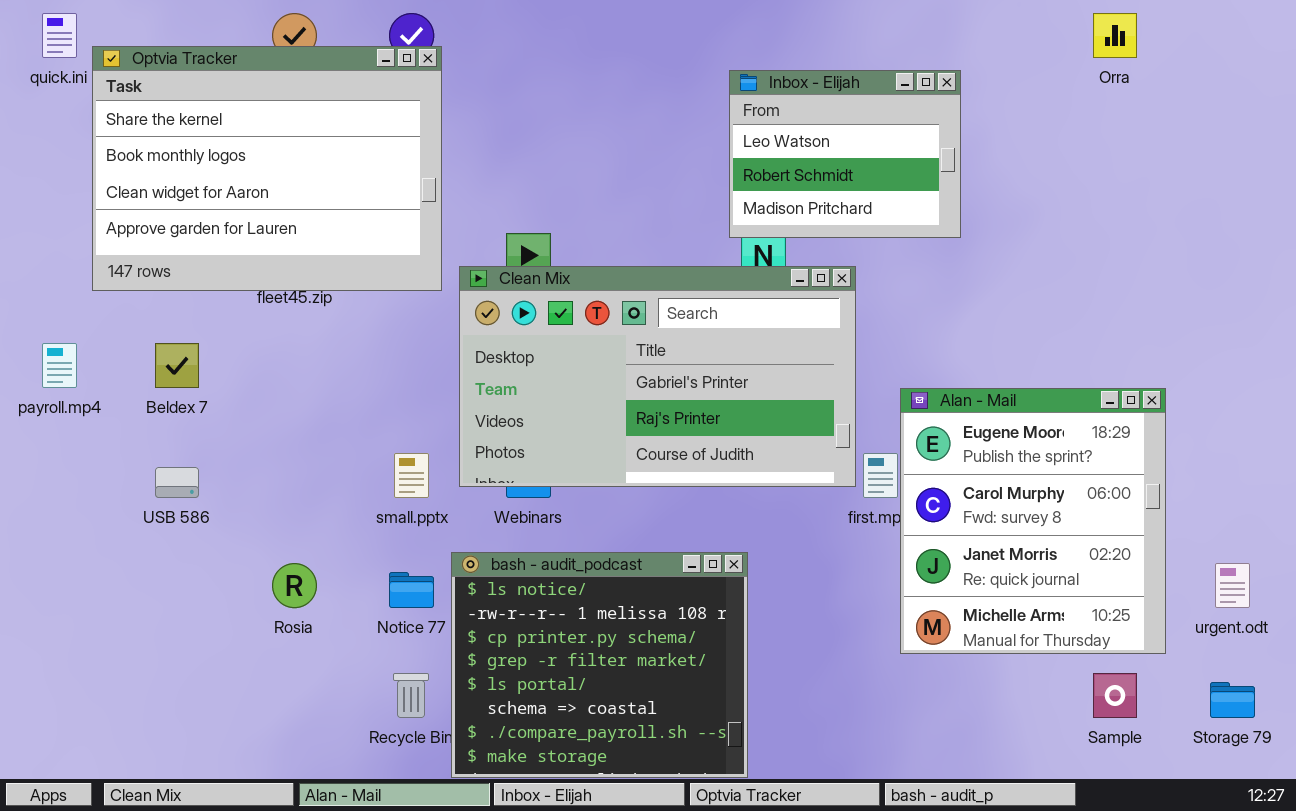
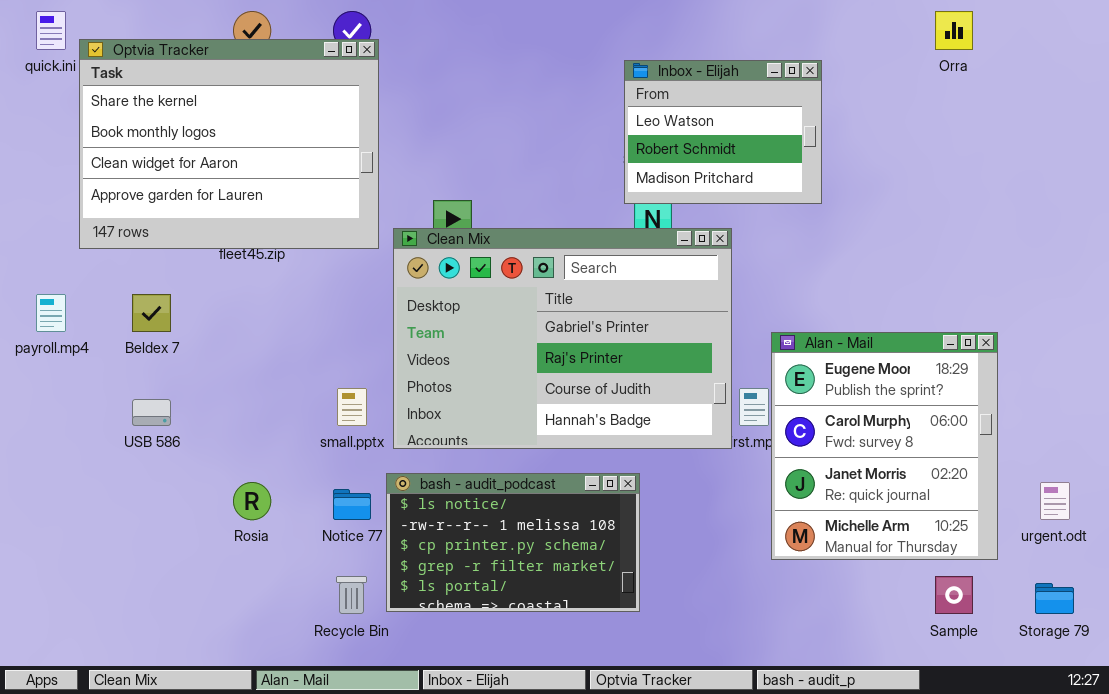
Clean Mix: [459,266,856,487] -> [393,228,732,449], resized
bash - audit_podcast: [451,552,748,778] -> [386,473,640,612], resized

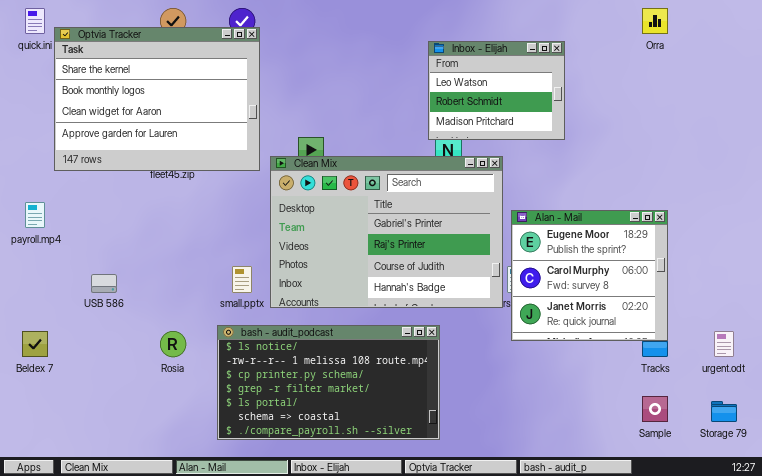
Beldex 7: [132,294,171,332] -> [22,331,48,357], moved
Alan - Mail: [771,332,998,560] -> [511,210,668,341], moved, resized
bash - audit_podcast: [386,473,640,612] -> [217,325,440,440], resized

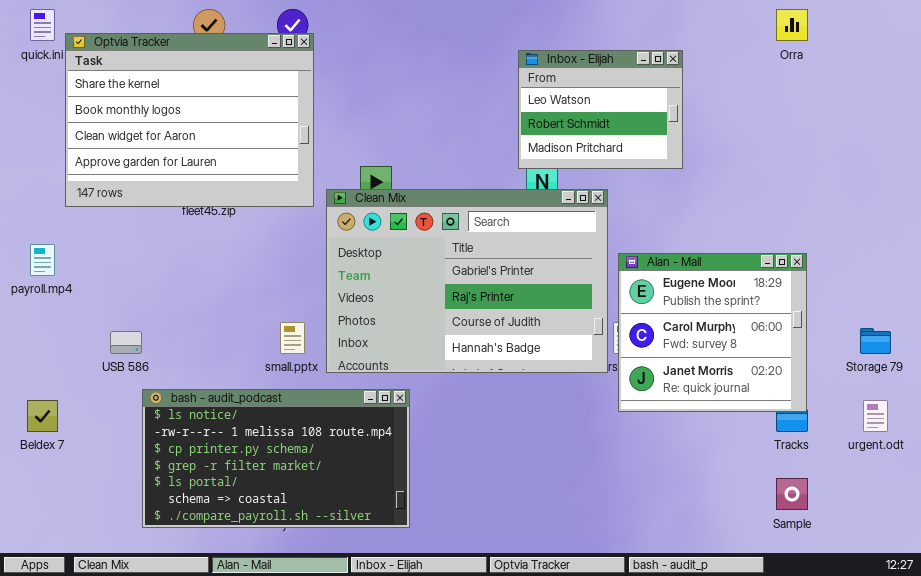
bash - audit_podcast: [217,325,440,440] -> [142,389,410,528], moved
Storage 79: [711,401,737,422] -> [860,328,891,354], moved

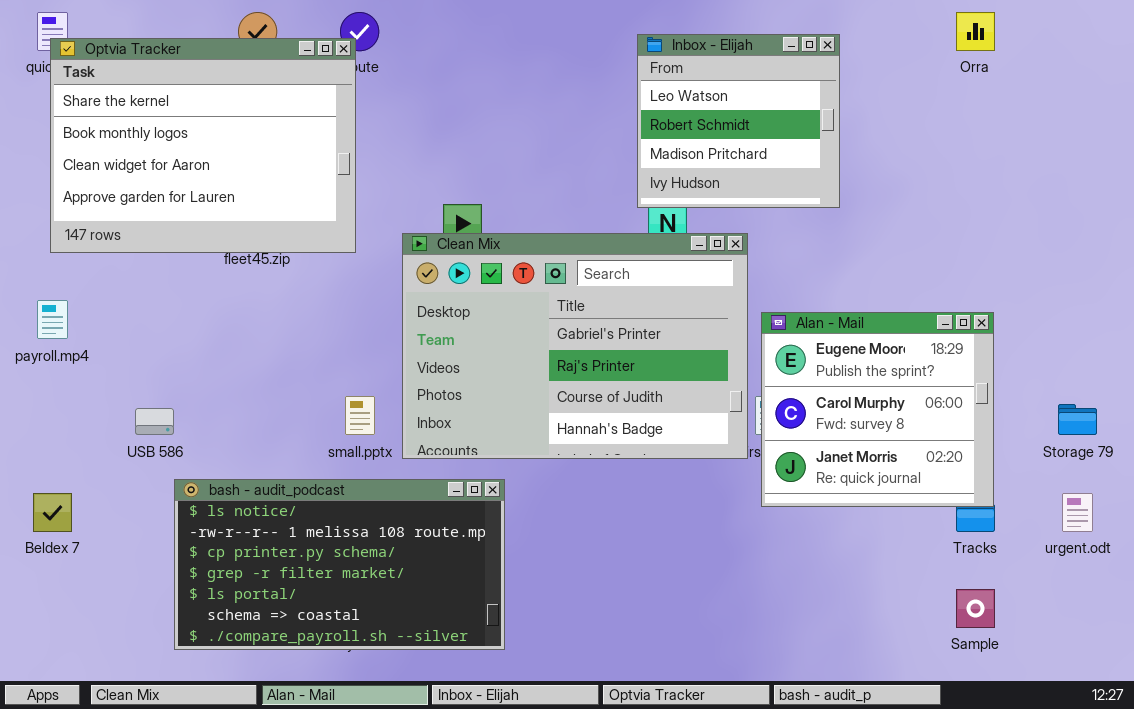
Optvia Tracker: [65,33,314,207] -> [50,38,356,253], moved
Inbox - Elijah: [518,50,683,169] -> [637,34,840,208], resized

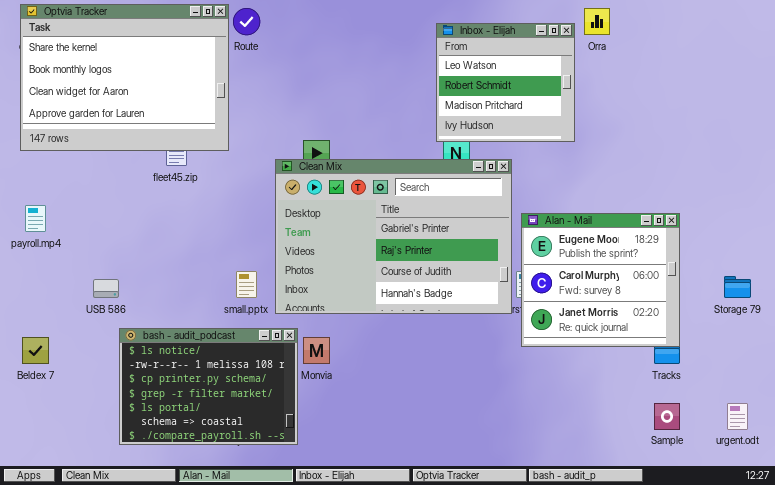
Orra: [956,12,995,51] -> [584,8,610,35], moved
Optvia Tracker: [50,38,356,253] -> [20,4,229,151], moved
bash - audit_podcast: [174,479,505,650] -> [119,328,298,445], resized
urgent.odt: [1062,493,1093,532] -> [727,403,748,430], moved

